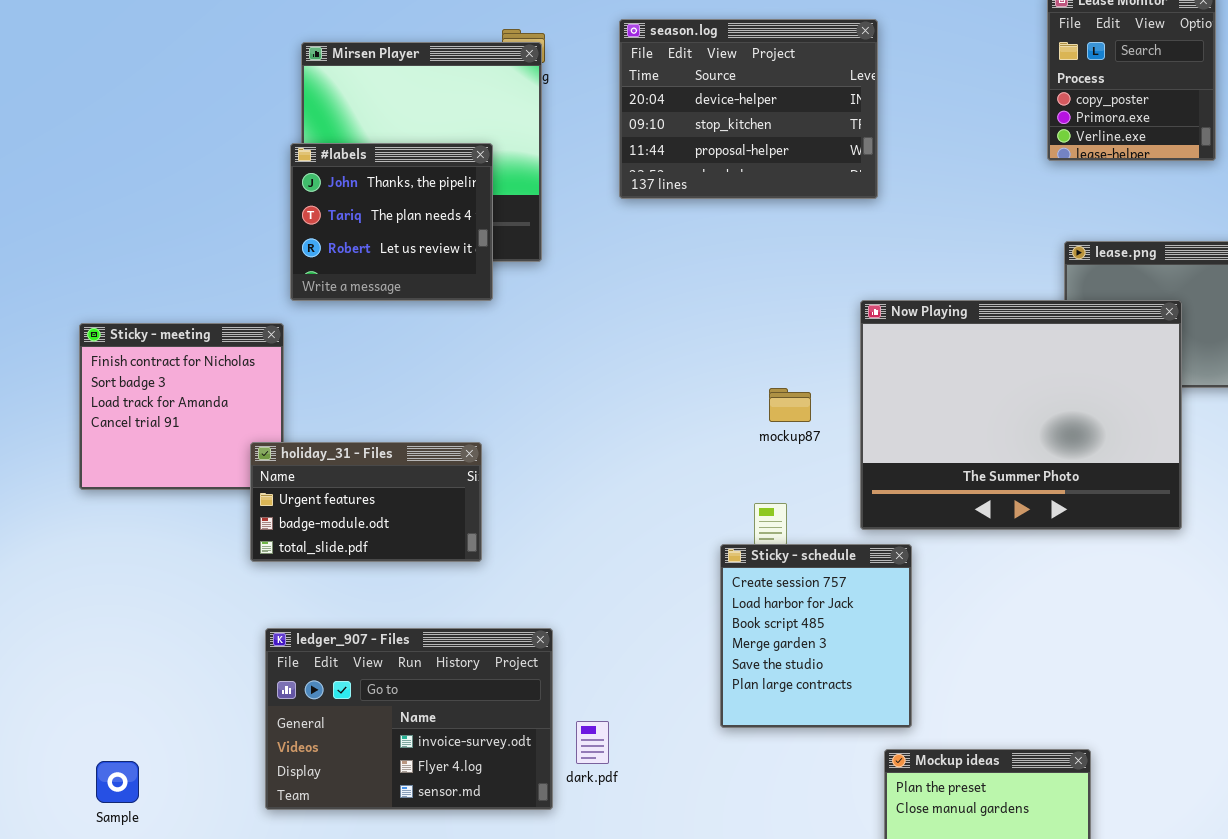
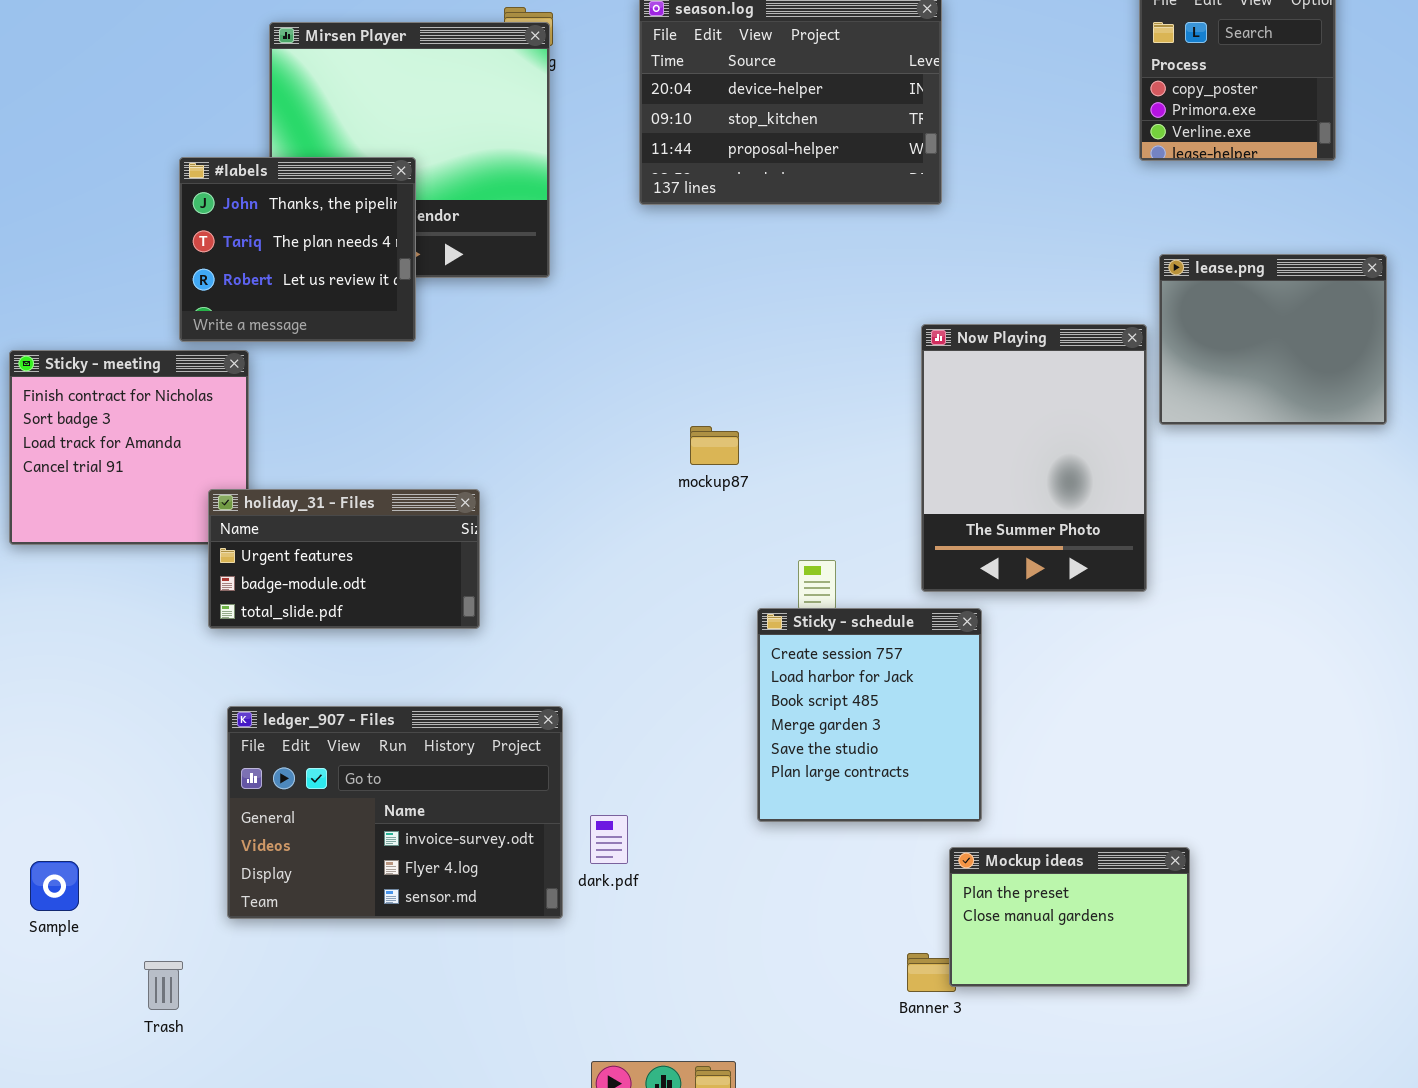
#labels: [290,143,493,301] -> [179,157,416,342], moved
Now Playing: [860,300,1182,530] -> [921,324,1147,592], resized
mockup87: [769,388,811,422] -> [690,426,739,465], moved

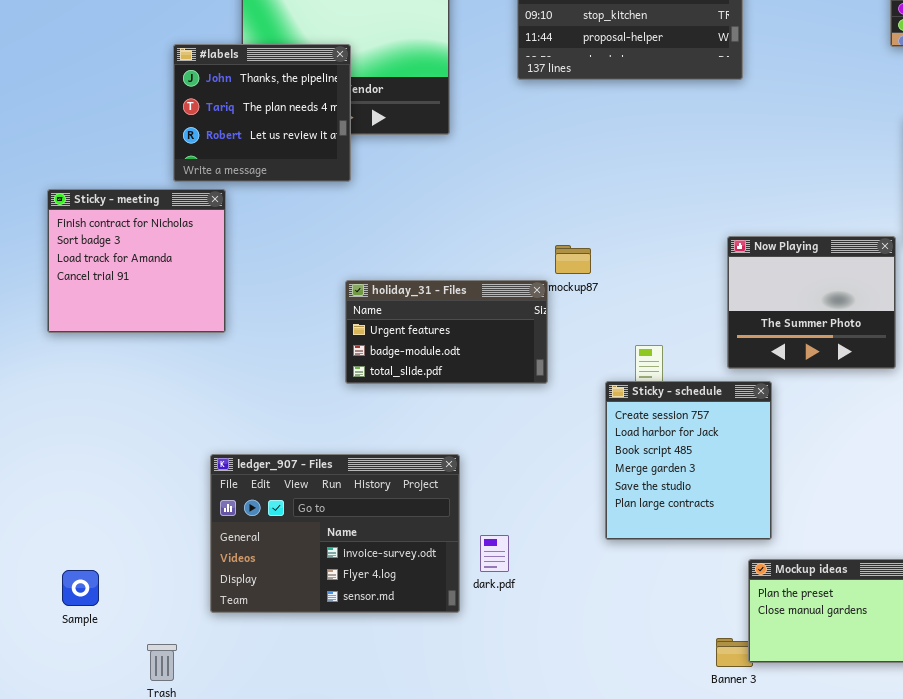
Now Playing: [921,324,1147,592] -> [727,236,896,369], resized
holiday_31 - Files: [208,489,480,629] -> [345,280,548,384], moved

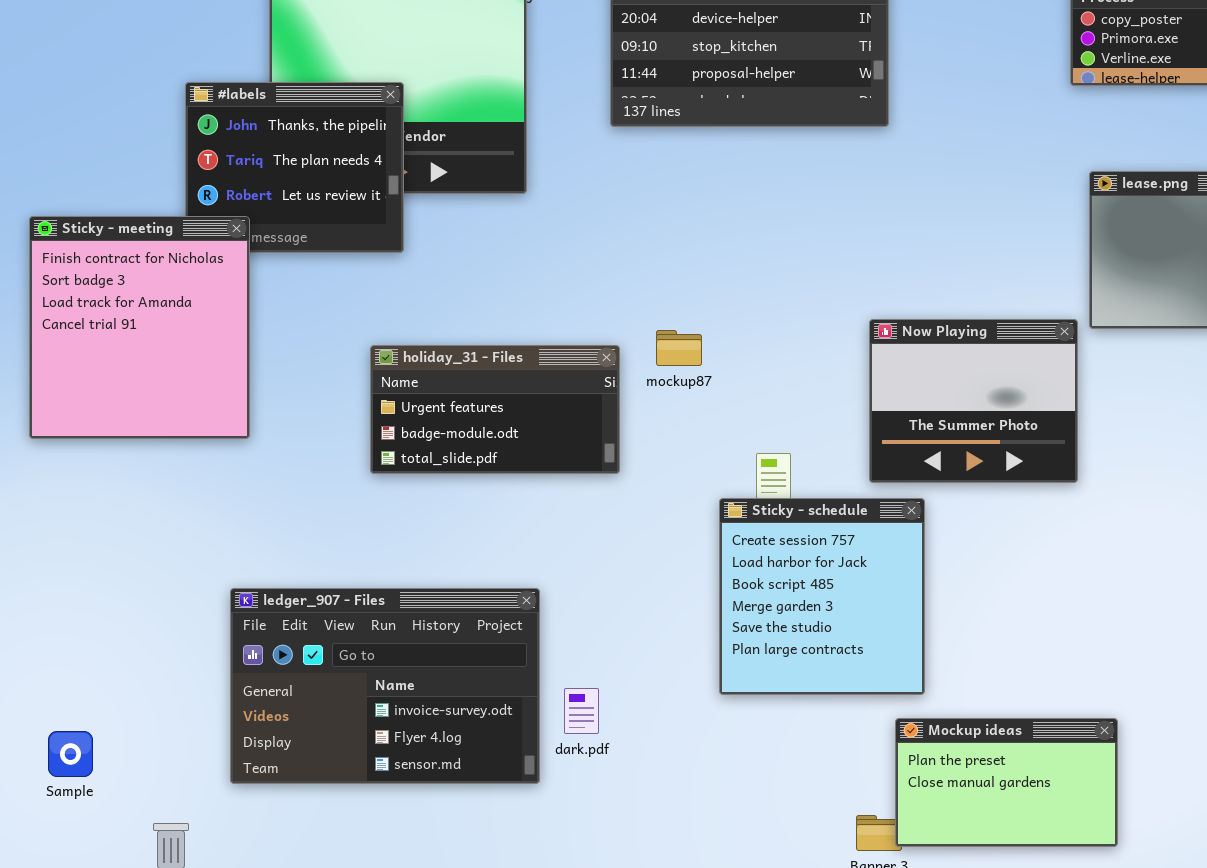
Sticky - meeting: [47,189,226,333] -> [29,216,250,439], resized
holiday_31 - Files: [345,280,548,384] -> [370,345,620,474], moved

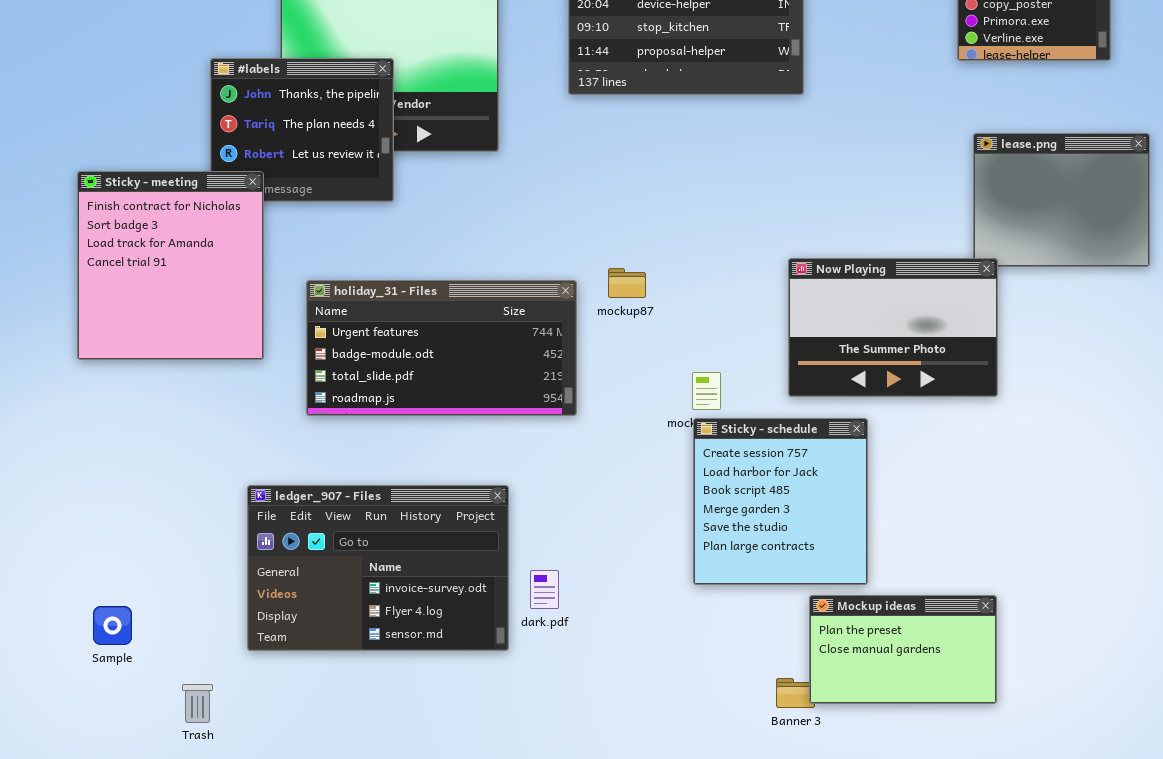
Now Playing: [869,319,1078,483] -> [788,258,998,397], resized
holiday_31 - Files: [370,345,620,474] -> [306,280,577,416], resized
Sticky - schedule: [719,498,925,695] -> [693,418,868,585], moved

